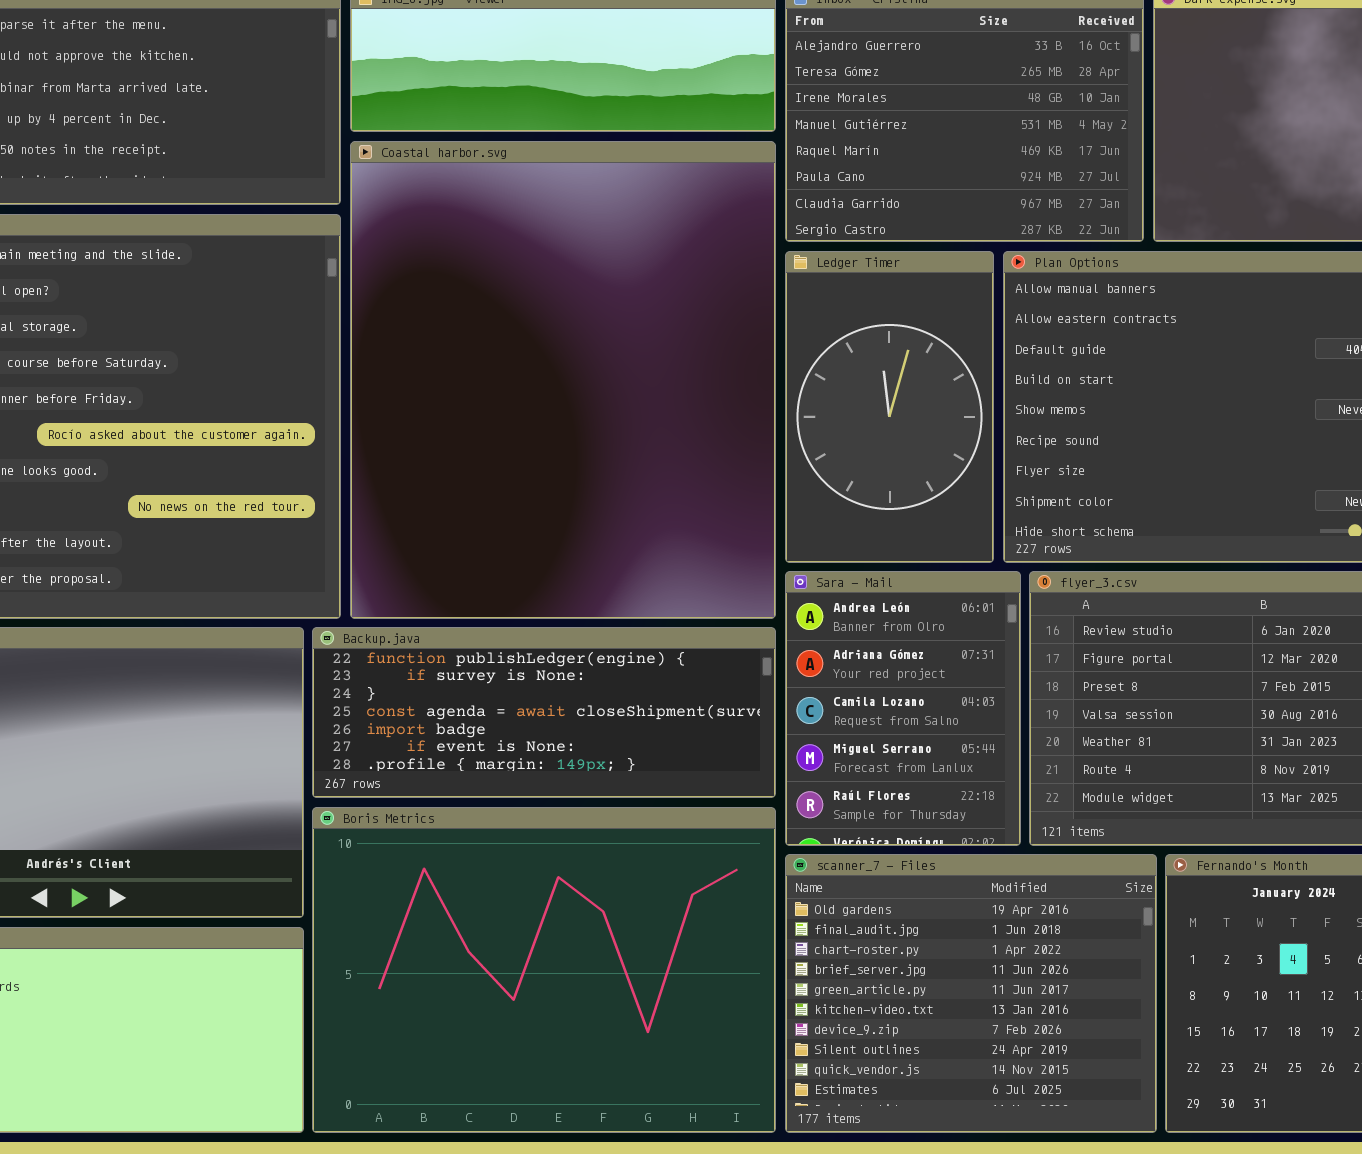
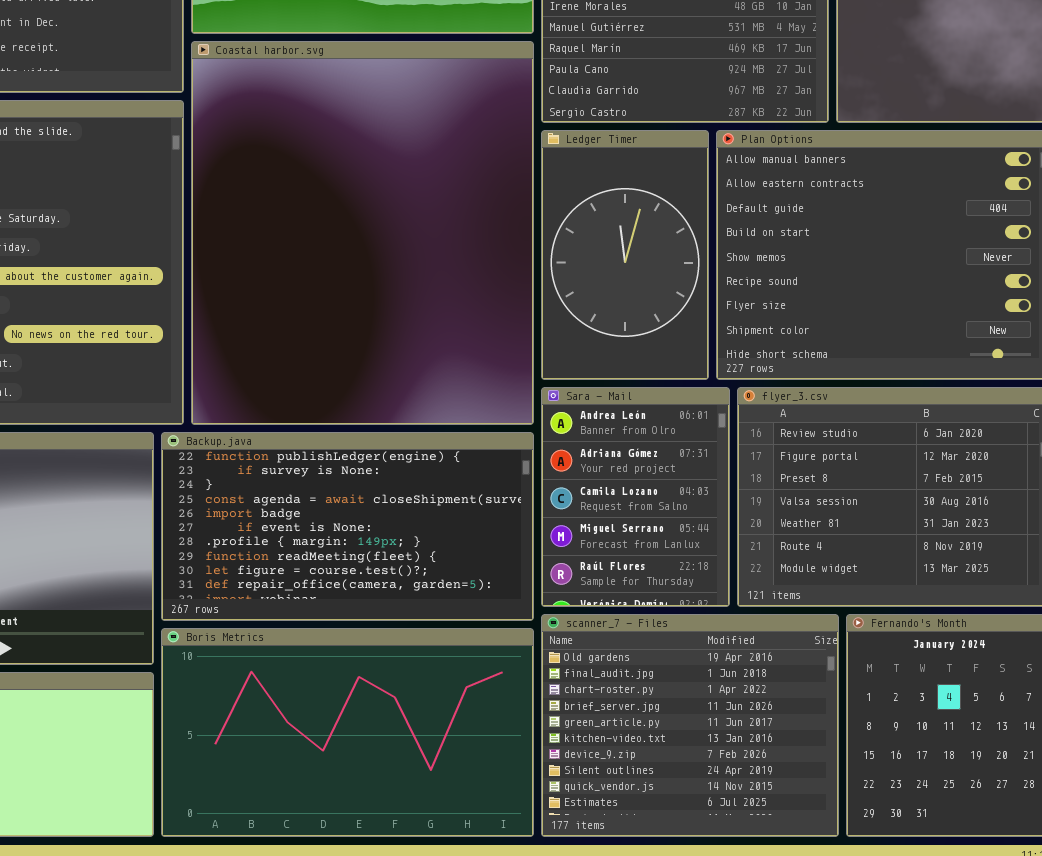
Backup.java: [312,627,776,798] -> [161,432,534,621], resized
Boris Metrics: [312,807,776,1133] -> [161,628,534,837], resized

